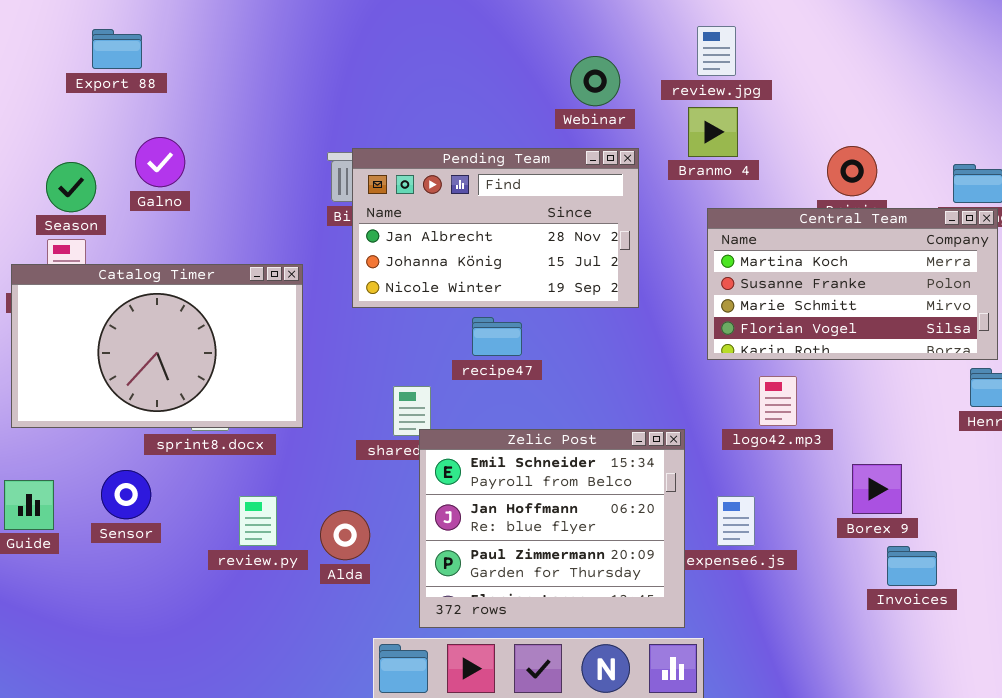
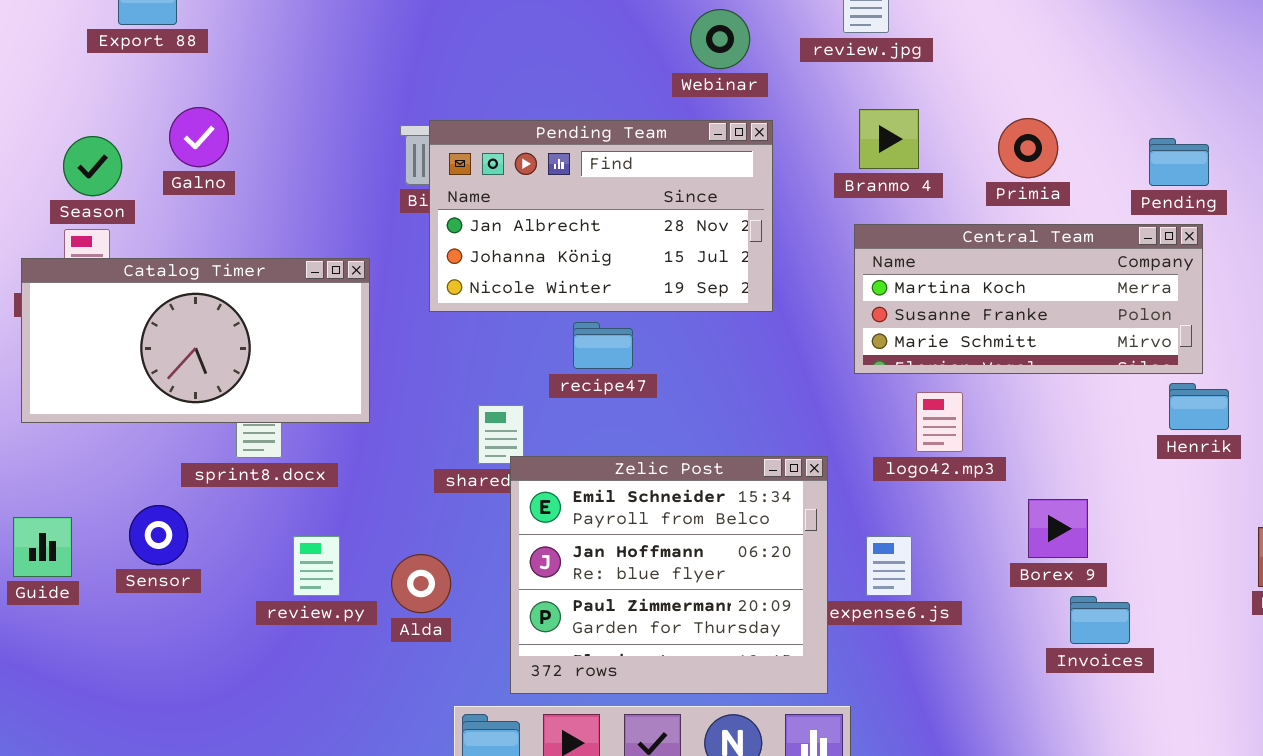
Branmo 4: [688,107,738,157] -> [859,109,919,169], moved
Central Team: [707,208,998,360] -> [854,224,1203,374], resized
Catalog Timer: [11,264,303,428] -> [21,258,370,423], resized

